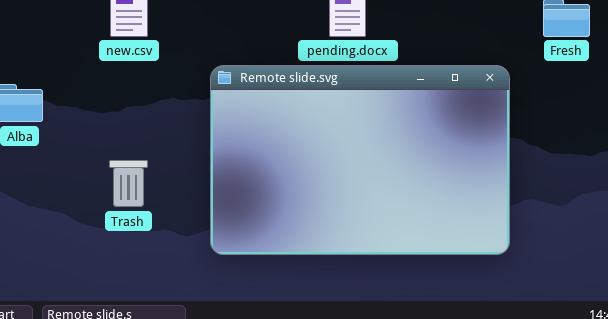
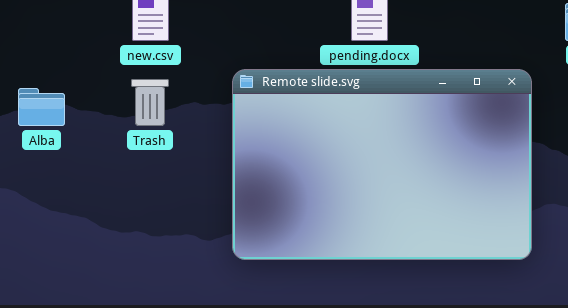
Trash: [109,160,148,207] -> [131,79,169,126], moved

